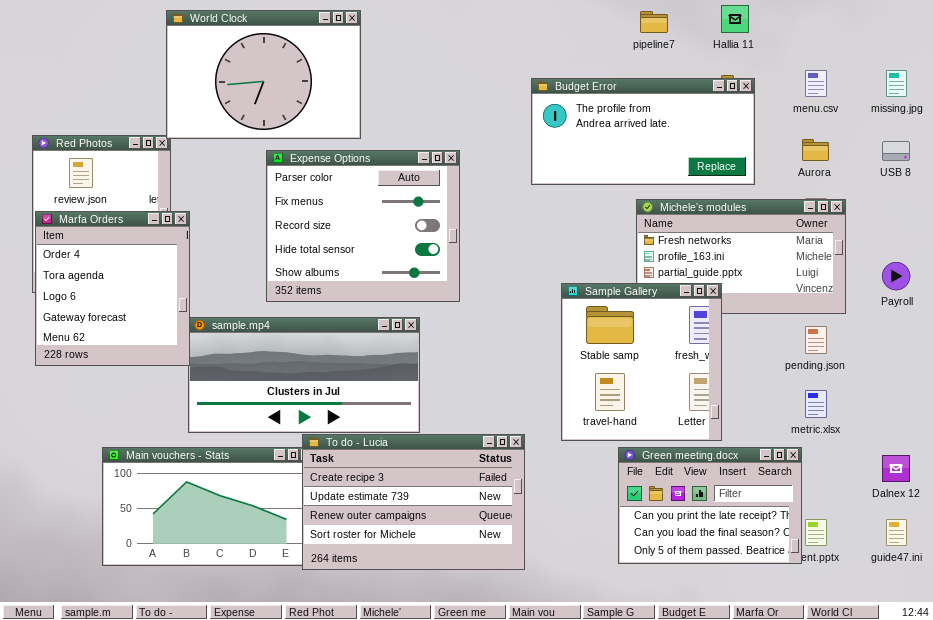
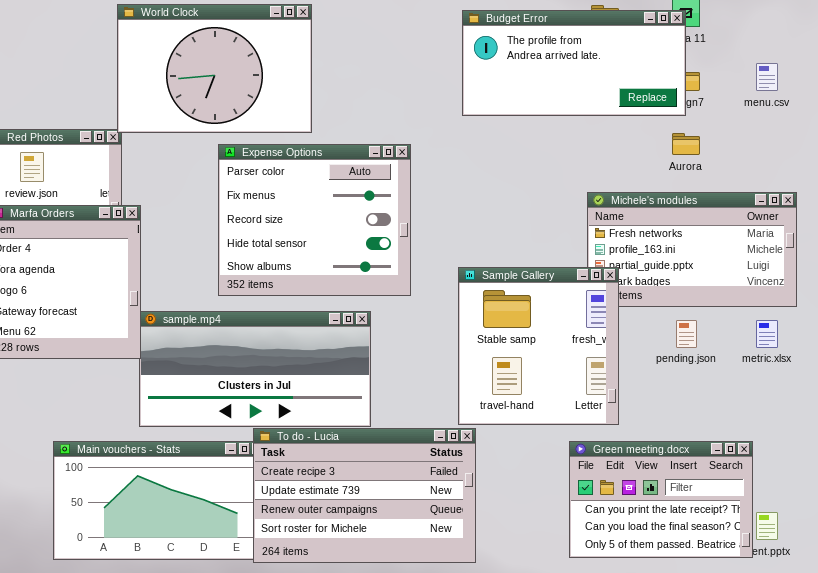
Budget Error: [531,78,755,185] -> [462,10,686,116], moved
Aurora: [802,139,829,161] -> [672,133,700,155], moved
Sample Gallery: [561,283,722,441] -> [458,267,619,425], moved
pending.json: [805,326,827,354] -> [676,320,697,348], moved
metric.xlsx: [805,390,827,418] -> [756,320,778,348], moved

